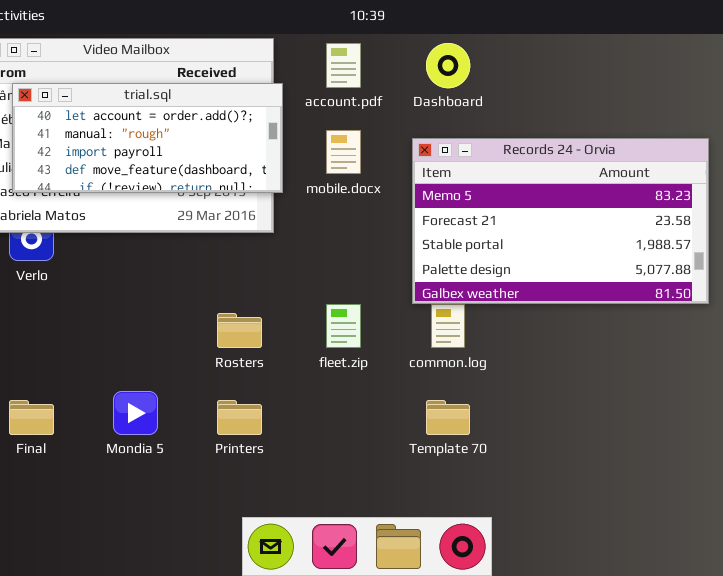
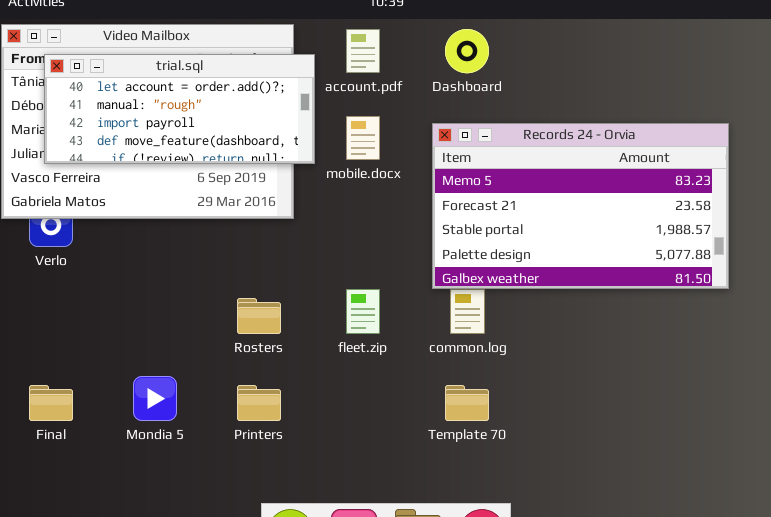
trial.sql: [12,83,283,193] -> [44,54,315,164], moved

